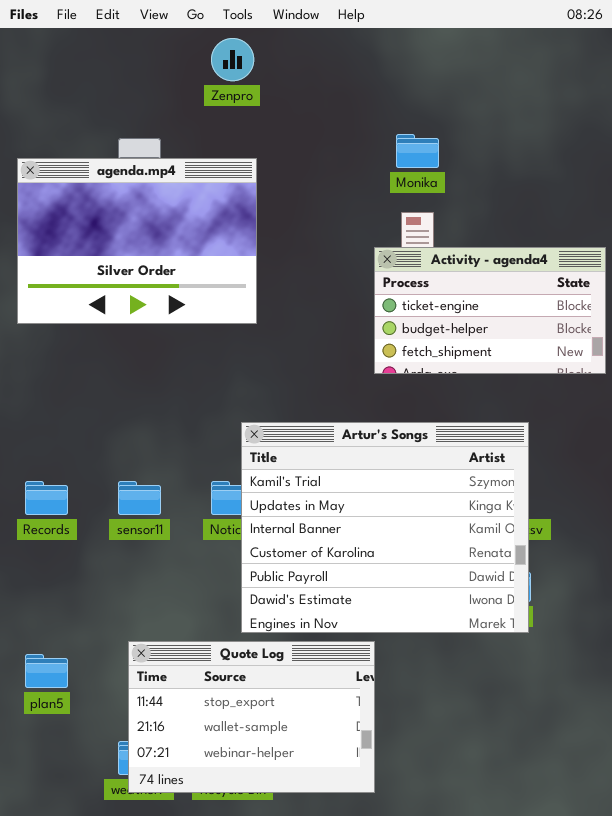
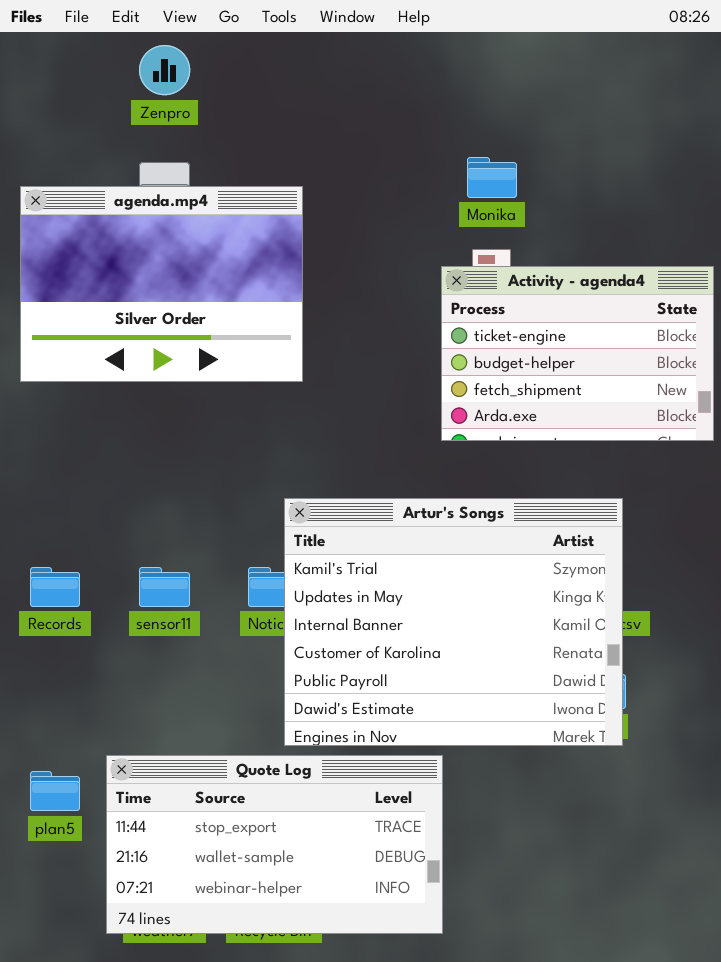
Zenpro: [211,38,254,81] -> [139,45,190,95], moved
Activity - agenda4: [374,247,606,374] -> [441,266,714,441], resized
Quote Log: [128,641,375,793] -> [106,755,443,934], resized

